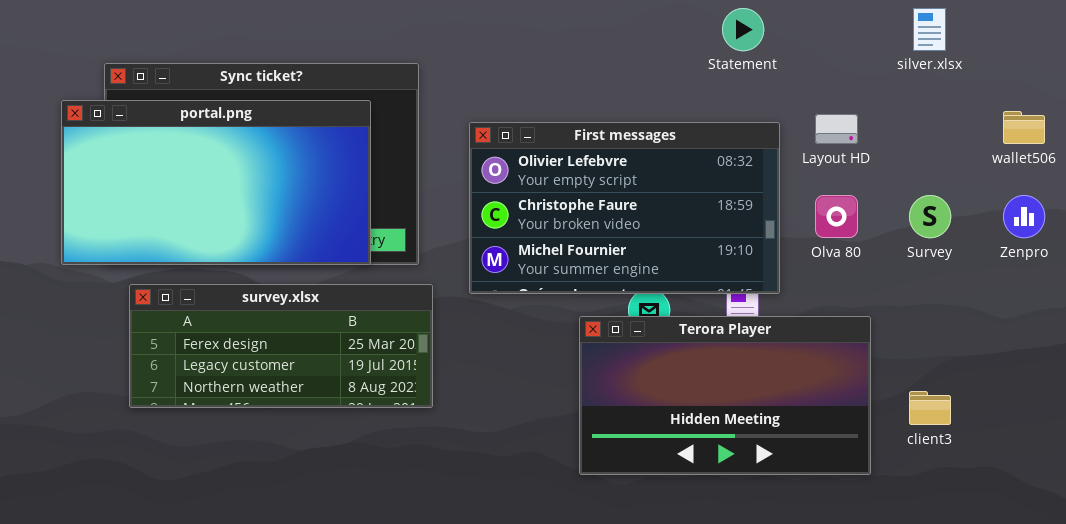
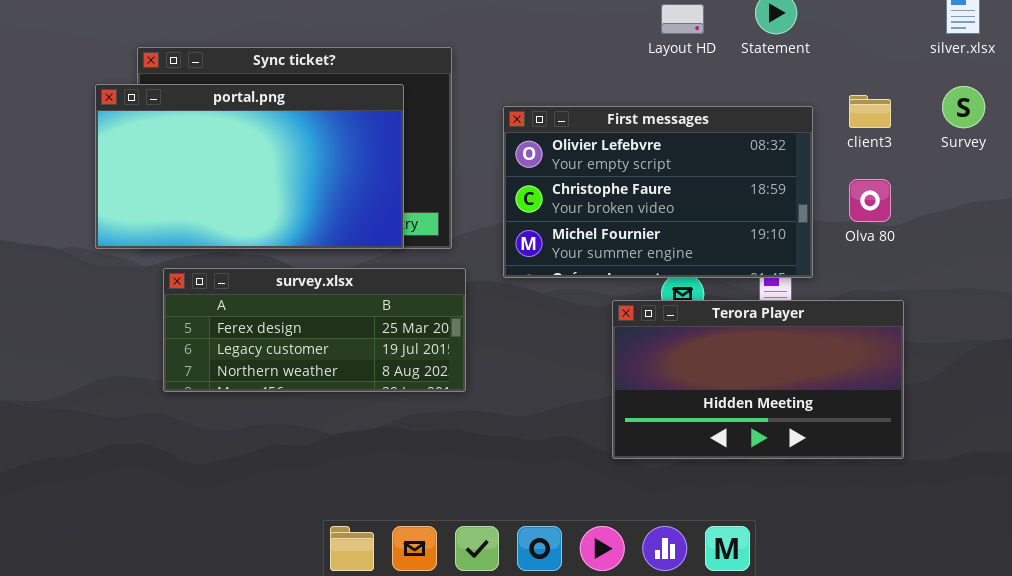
Layout HD: [815,114,858,144] -> [661,4,704,34], moved
Survey: [909,195,951,238] -> [942,86,985,128], moved
client3: [909,391,951,425] -> [849,95,891,128], moved

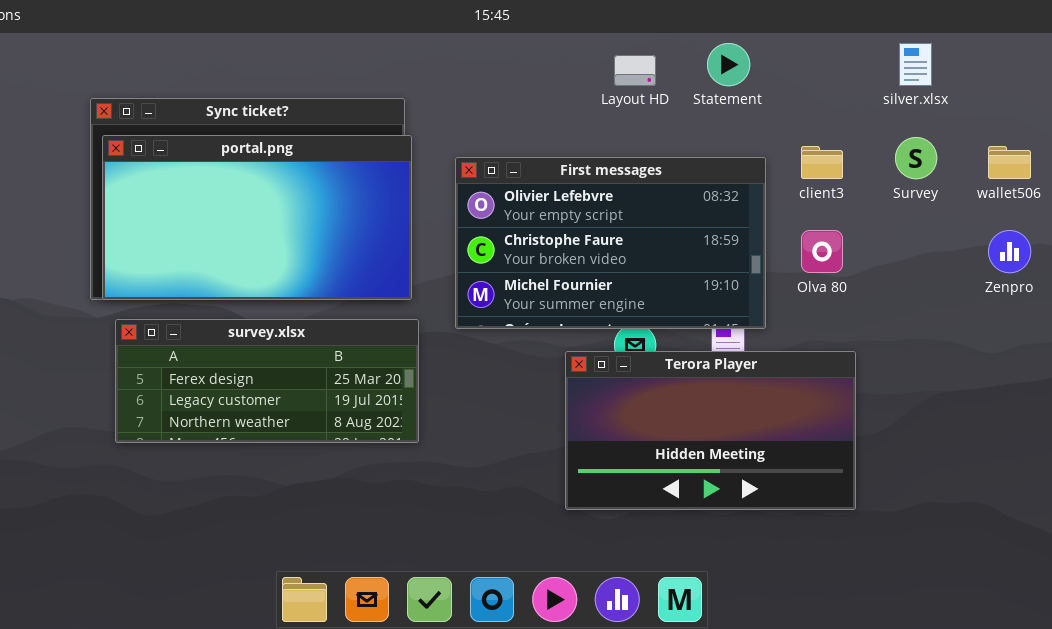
portal.png: [95,84,404,249] -> [102,135,412,300], moved

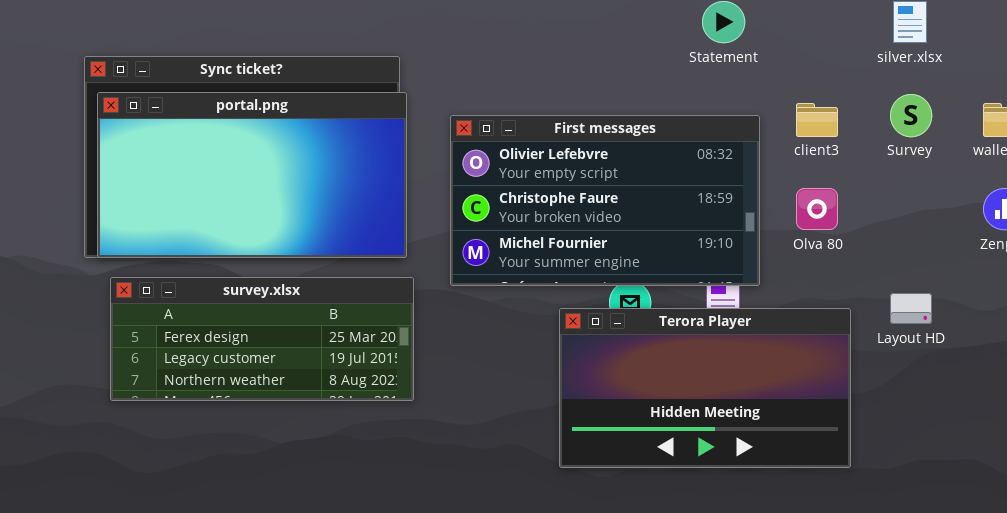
Layout HD: [614,55,656,86] -> [890,293,932,324], moved

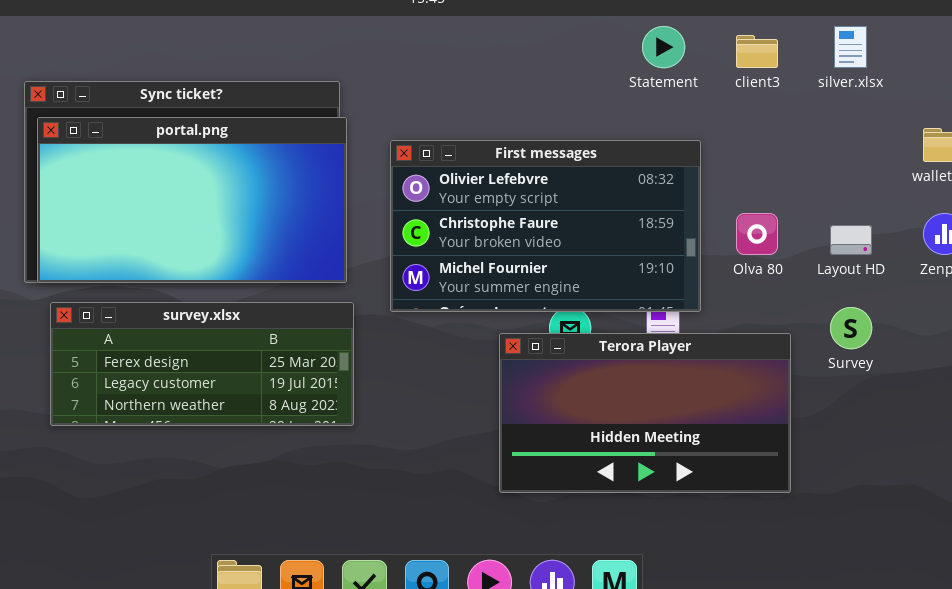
Survey: [890,94,932,137] -> [830,307,872,349], moved
client3: [796,103,838,137] -> [736,35,778,68], moved
Layout HD: [890,293,932,324] -> [830,225,872,255], moved

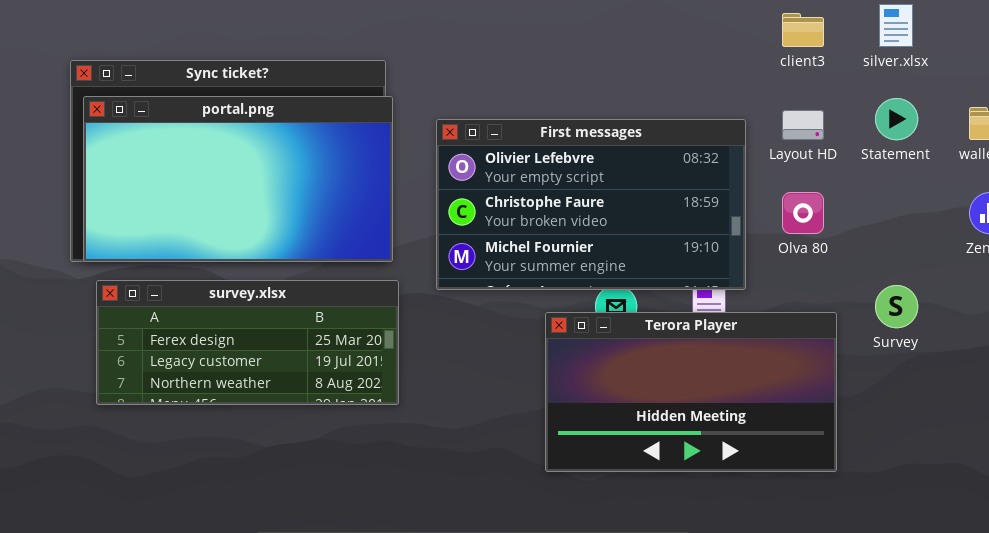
Statement: [642,26,685,68] -> [875,98,918,140], moved
Layout HD: [830,225,872,255] -> [782,110,824,140], moved

